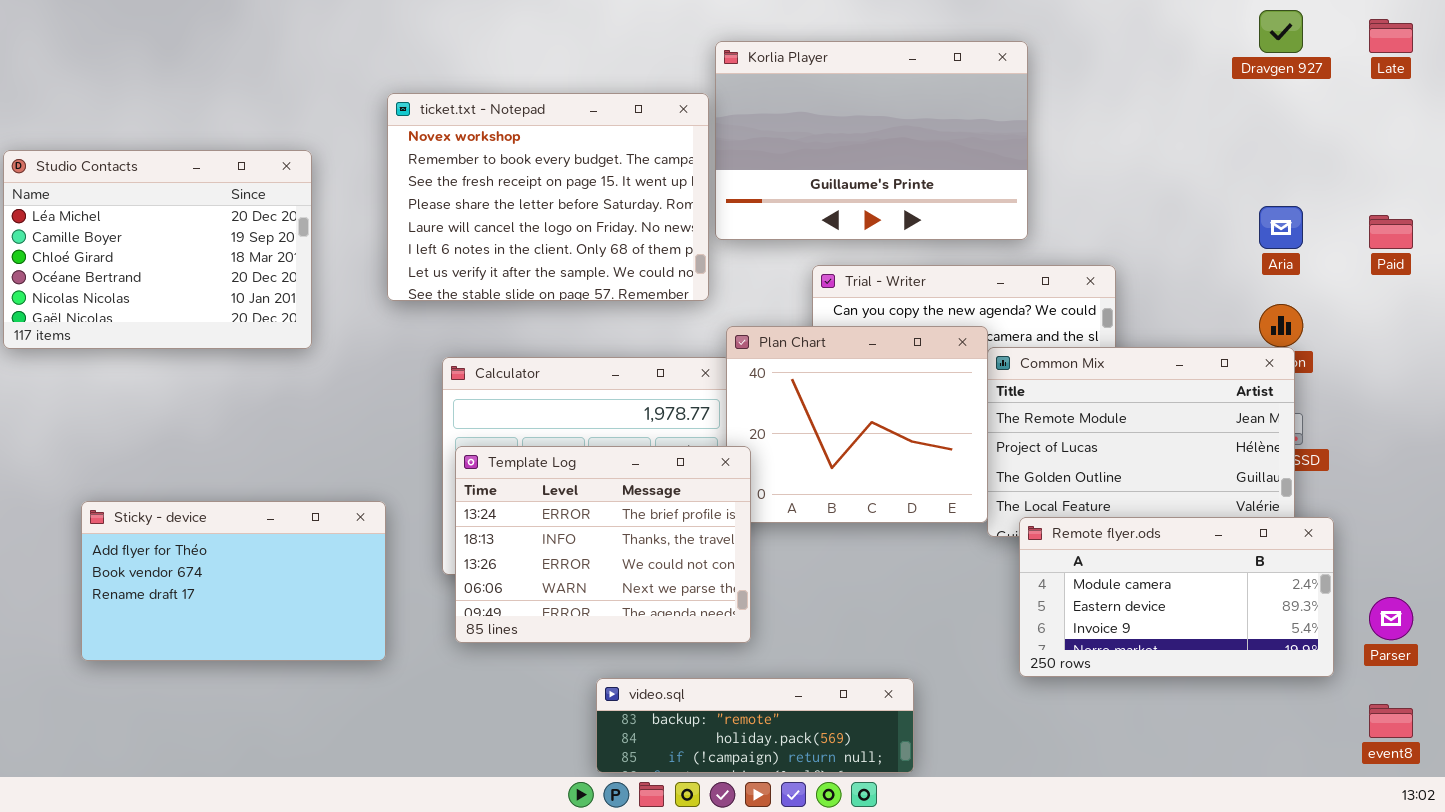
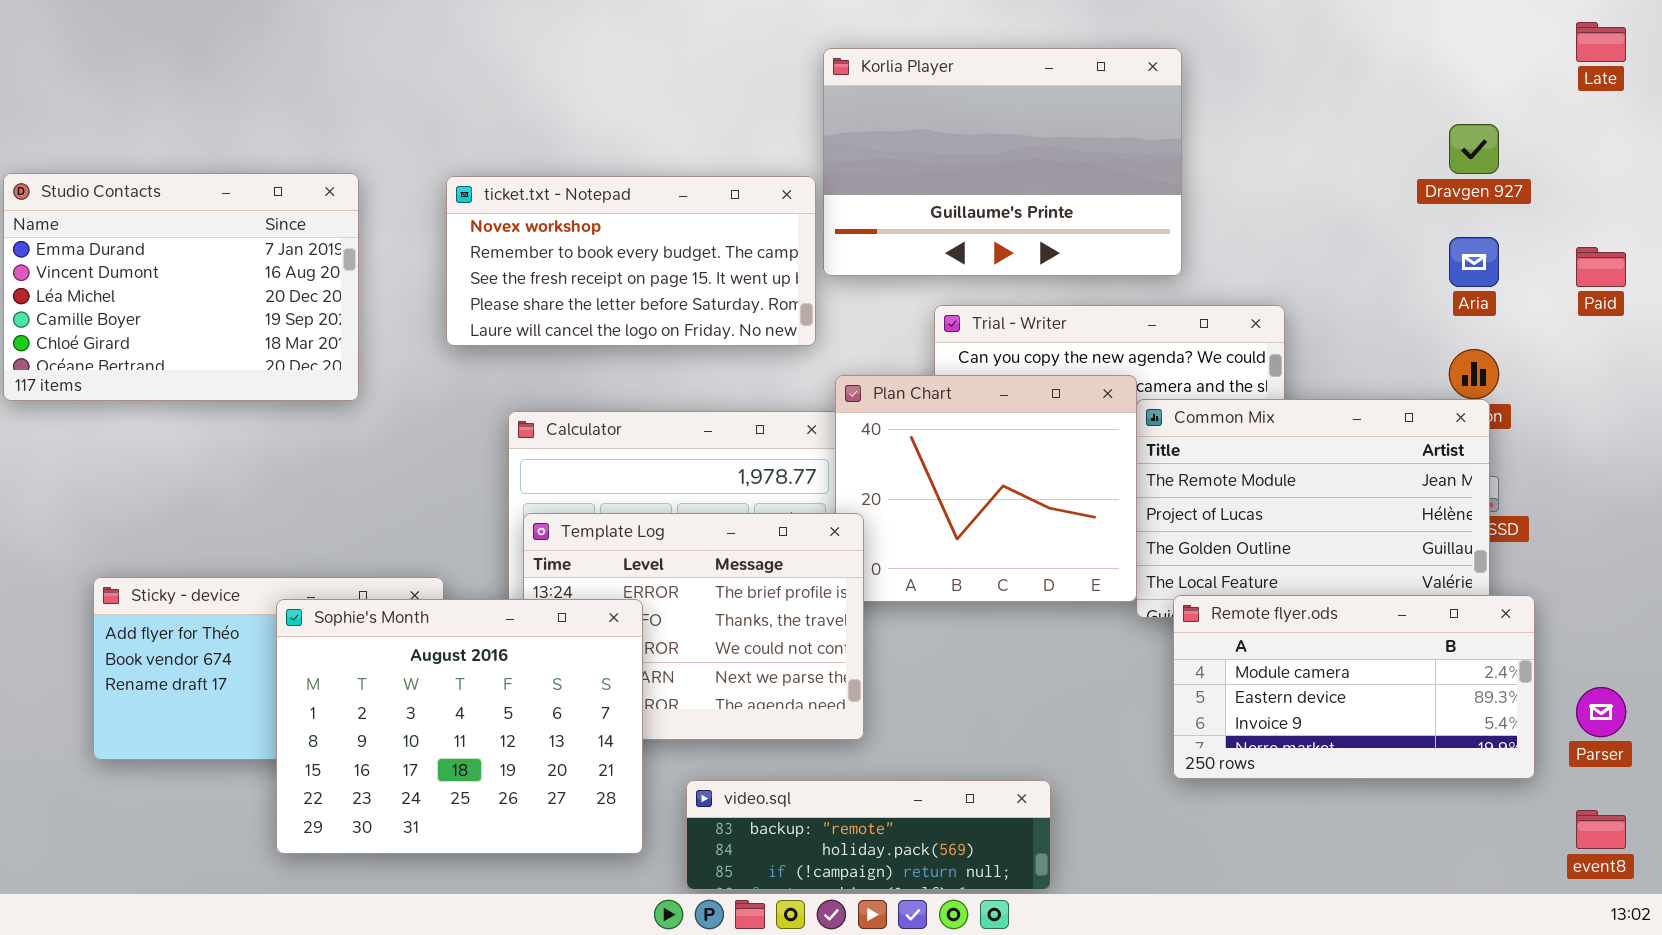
Dravgen 927: [1259,10,1303,53] -> [1449,124,1499,174], moved
ticket.txt - Notepad: [387,93,709,301] -> [446,176,816,346], resized
Studio Contacts: [3,150,312,349] -> [3,173,359,401], scrolled up 2 rows
Sophie's Month: none -> [276,599,643,854], opened

